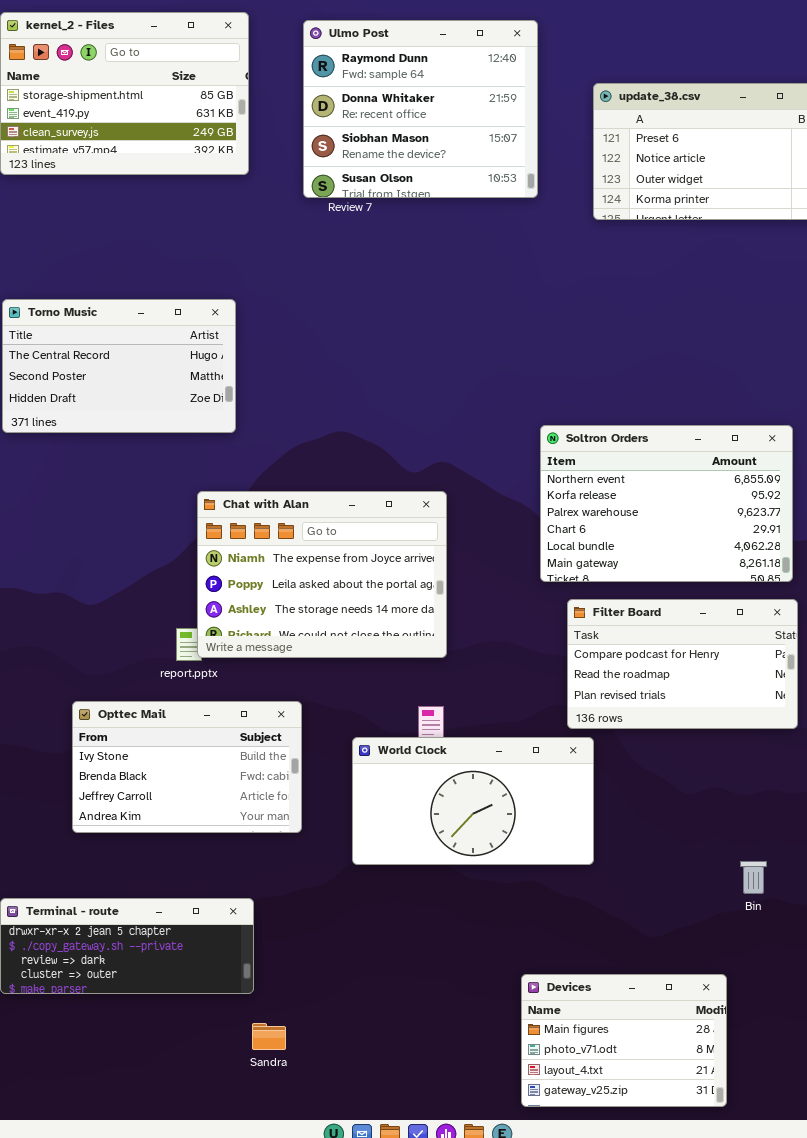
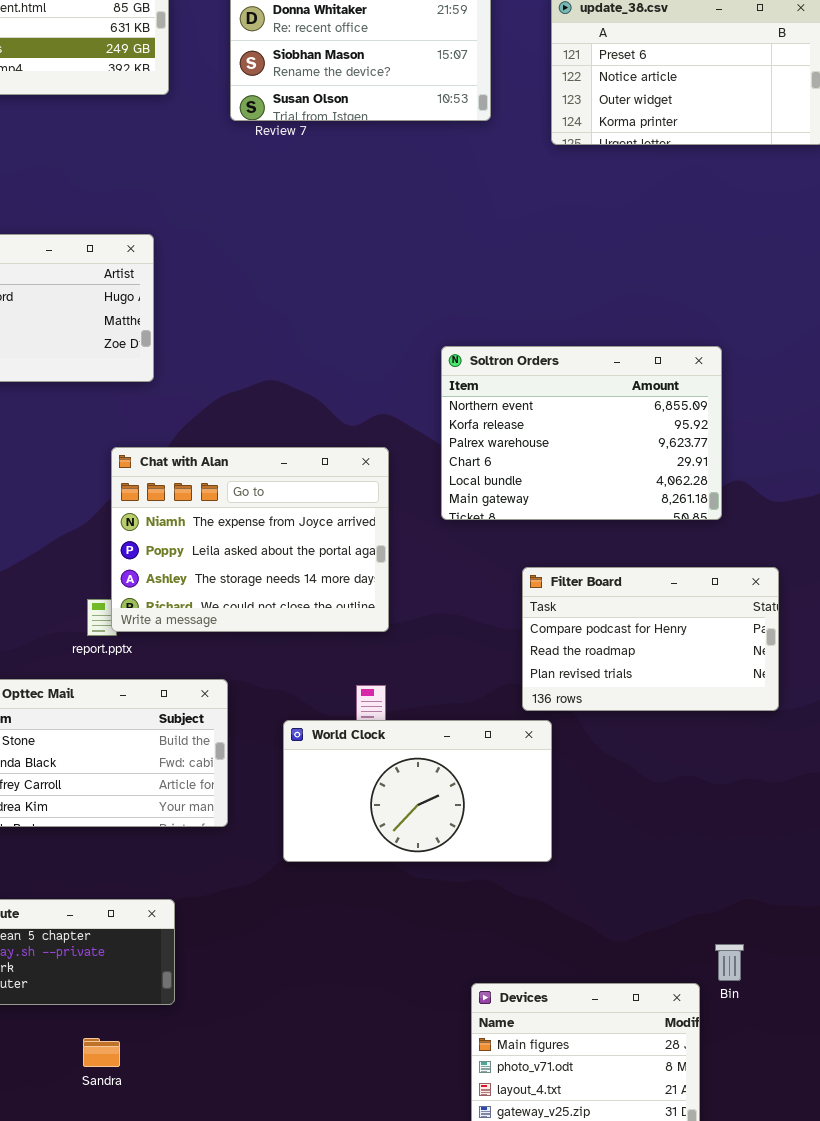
Soltron Orders: [540,425,793,582] -> [441,346,722,520], moved
Bin: [740,861,767,894] -> [715,944,744,981], moved
Sandra: [252,1023,286,1050] -> [83,1038,120,1067], moved

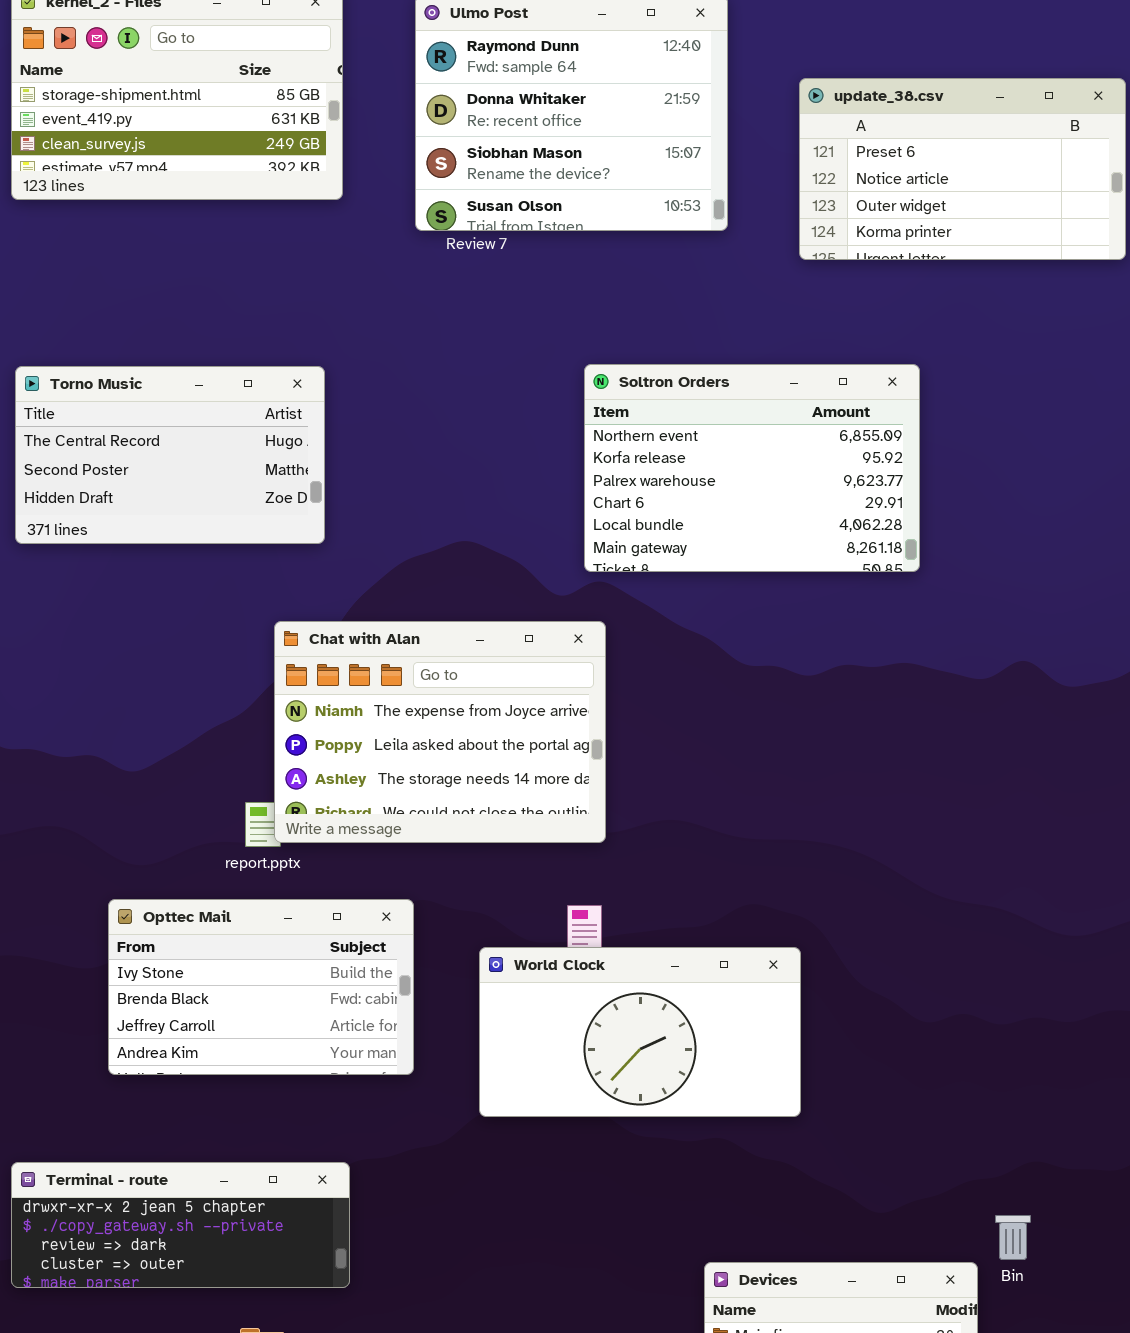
Soltron Orders: [441,346,722,520] -> [584,364,920,572], moved
Filter Board: [522,567,779,711] -> none, closed

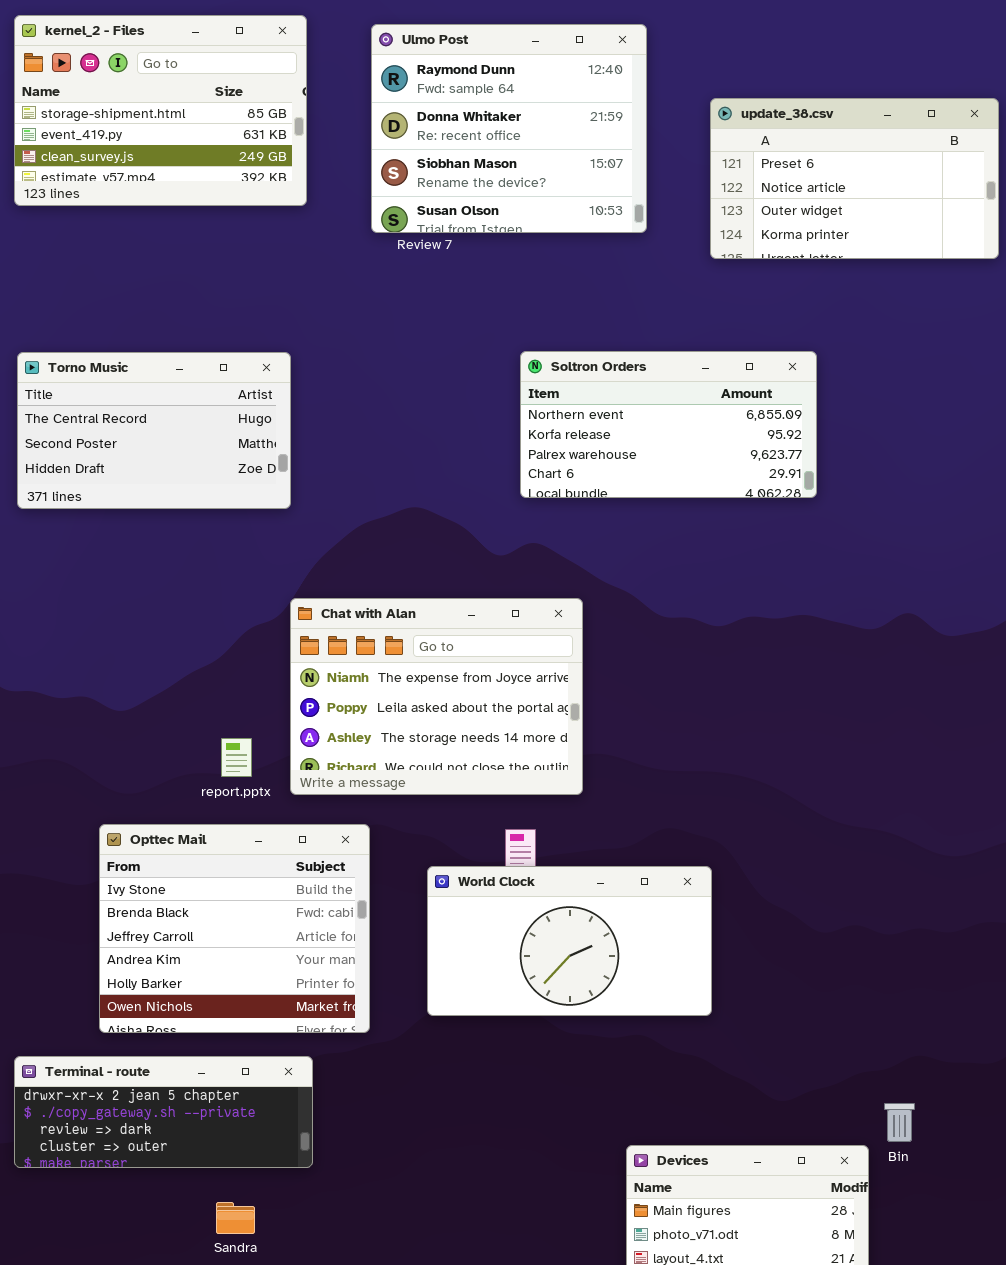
Soltron Orders: [584,364,920,572] -> [520,351,817,498], resized
Chat with Alan: [274,621,606,843] -> [290,598,583,795], moved
Opttec Mail: [108,899,414,1075] -> [99,824,370,1033], resized

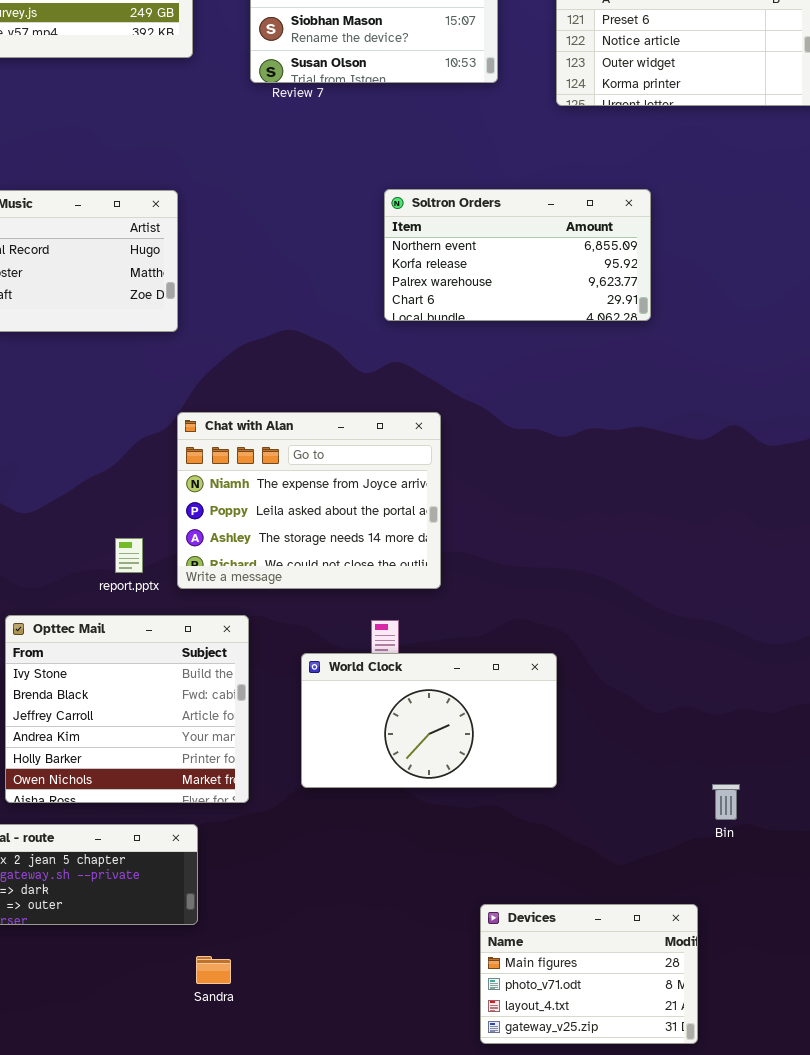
Bin: [884,1103,915,1142] -> [712,784,740,820], moved
Sandra: [216,1202,255,1234] -> [196,956,231,984], moved

